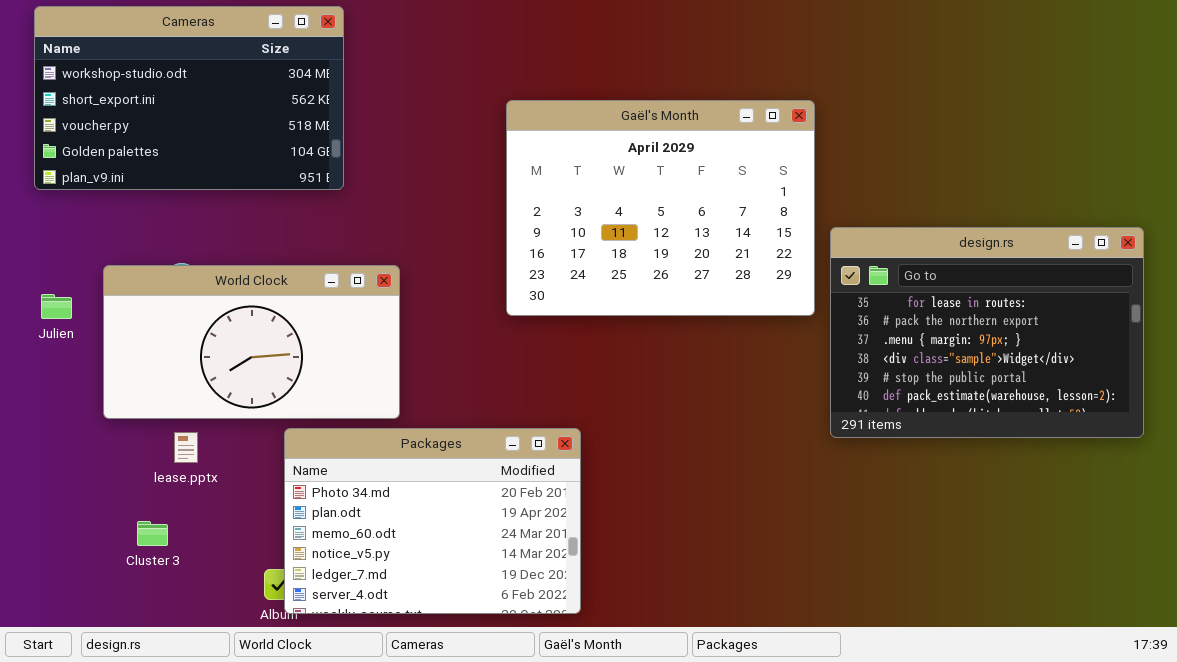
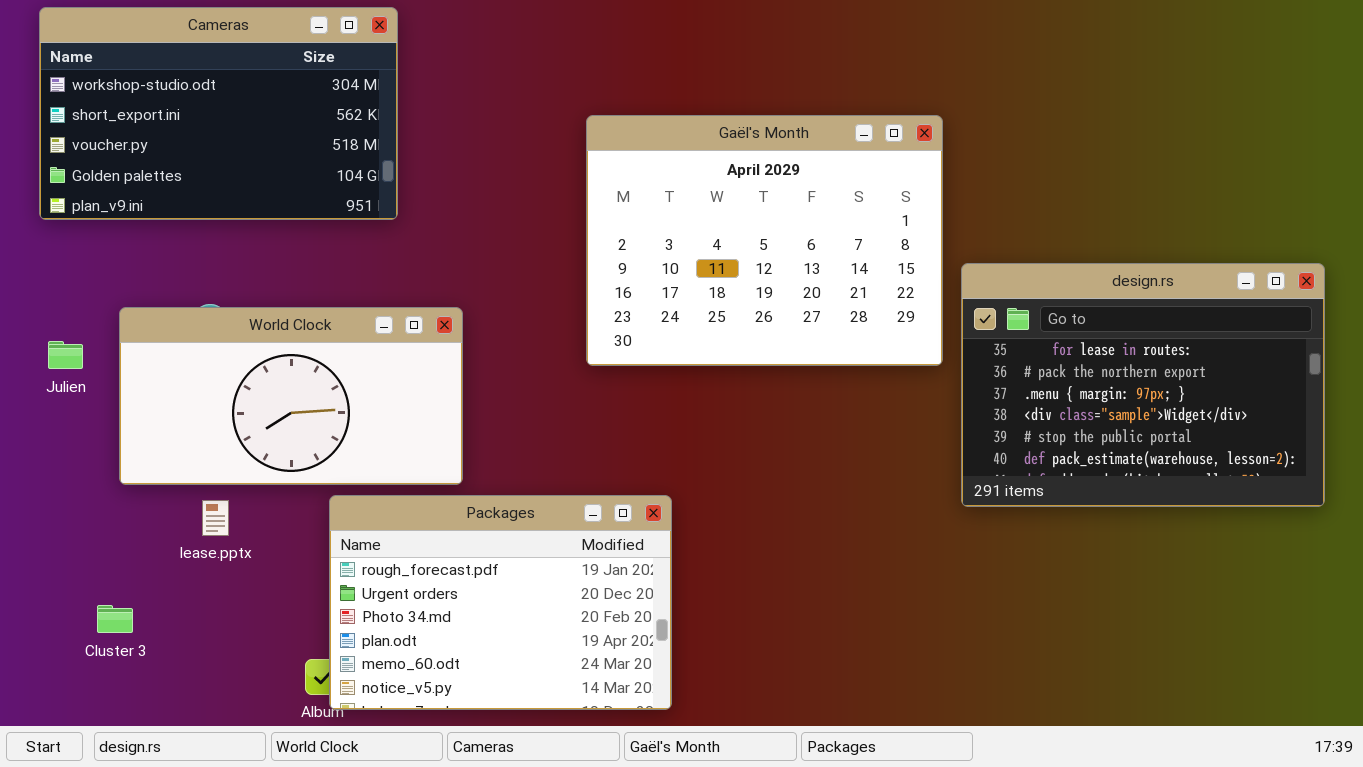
Packages: [284,428,581,614] -> [329,495,672,710], scrolled up 2 rows
Cluster 3: [137,521,168,546] -> [97,605,133,633], moved

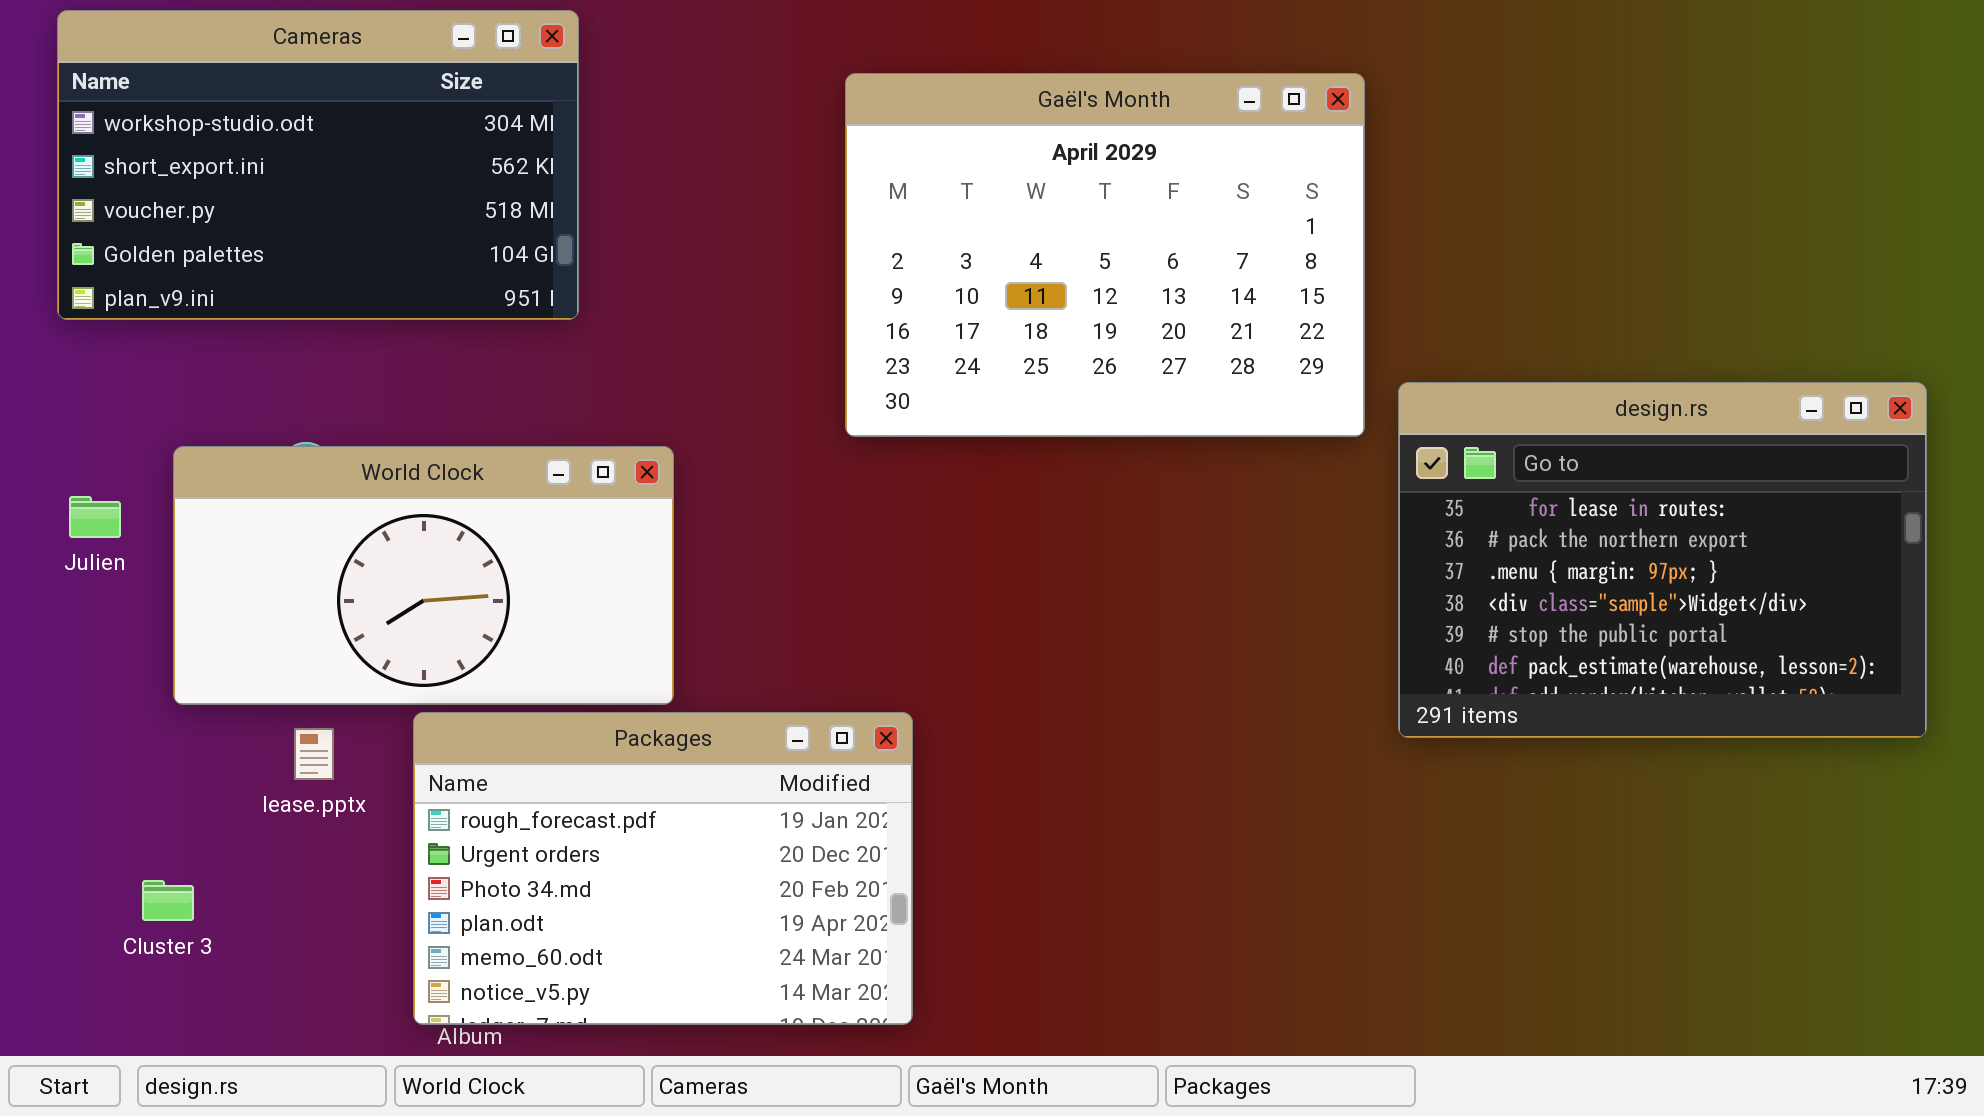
Gaël's Month: [586,115,943,366] -> [845,73,1365,437], moved
Packages: [329,495,672,710] -> [413,712,913,1025], moved

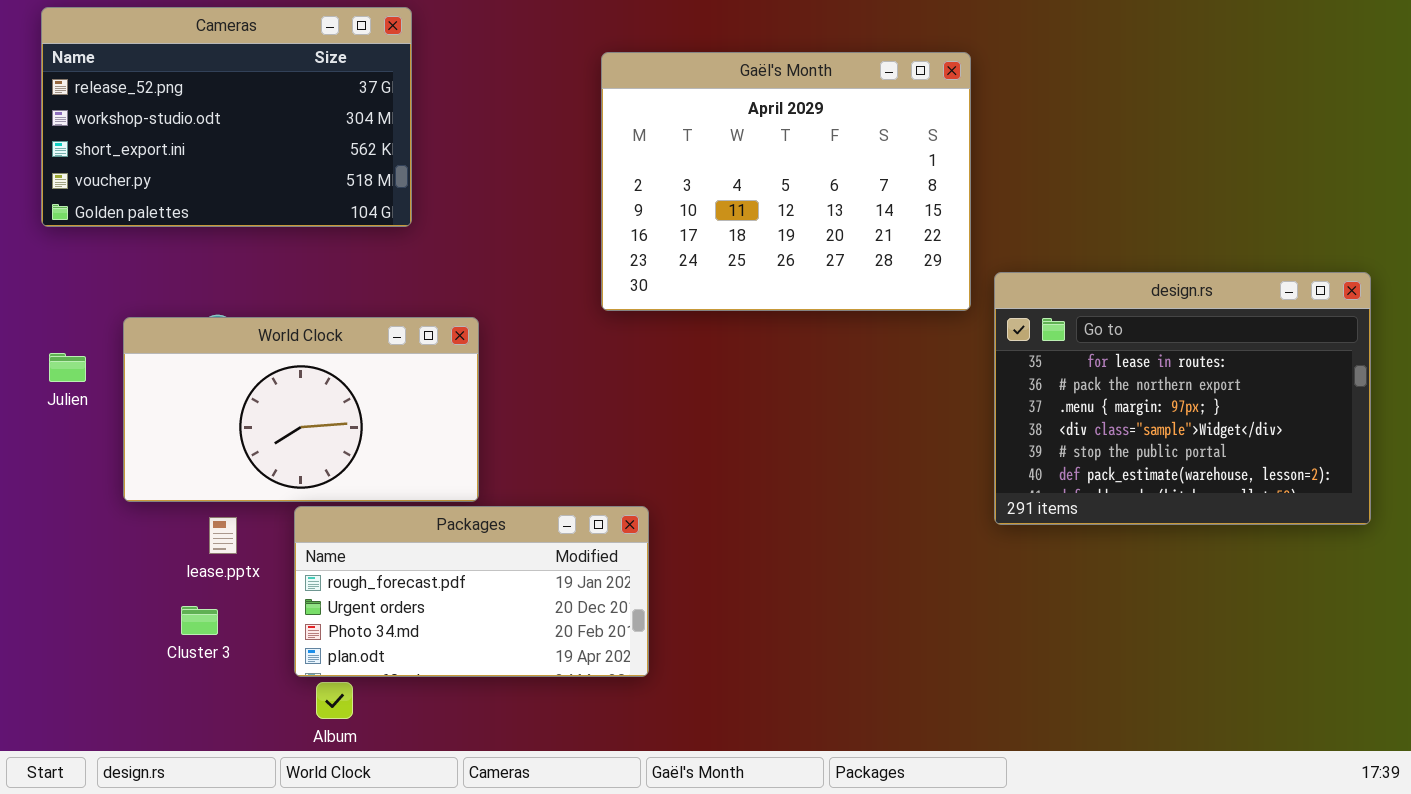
Cameras: [57,10,579,320] -> [41,7,412,227], scrolled up 1 row
Packages: [413,712,913,1025] -> [294,506,649,677], resized
Cluster 3: [142,880,194,921] -> [181,606,218,635], moved

